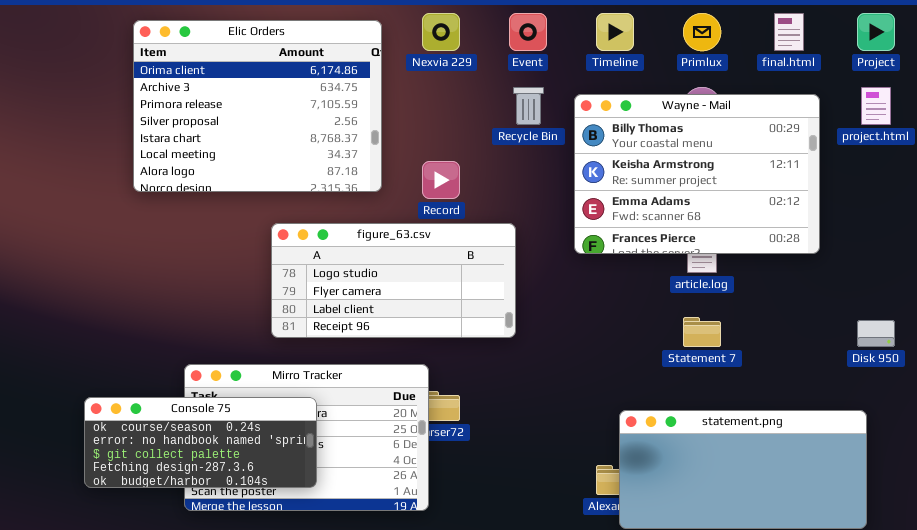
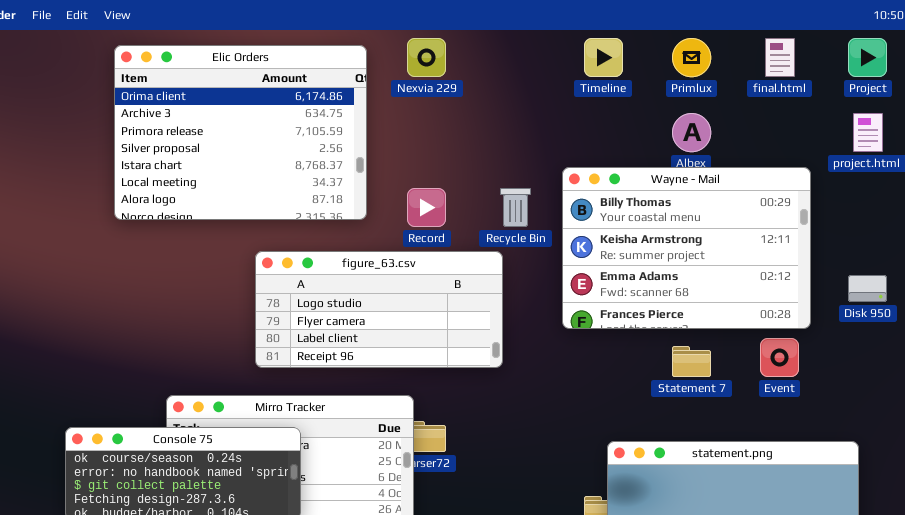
Event: [509,13,547,51] -> [760,338,799,377], moved
Recycle Bin: [513,87,544,125] -> [500,188,531,227], moved
Wayne - Mail: [574,94,820,254] -> [562,167,811,329], moved
Disk 950: [857,320,895,347] -> [848,275,887,302], moved

